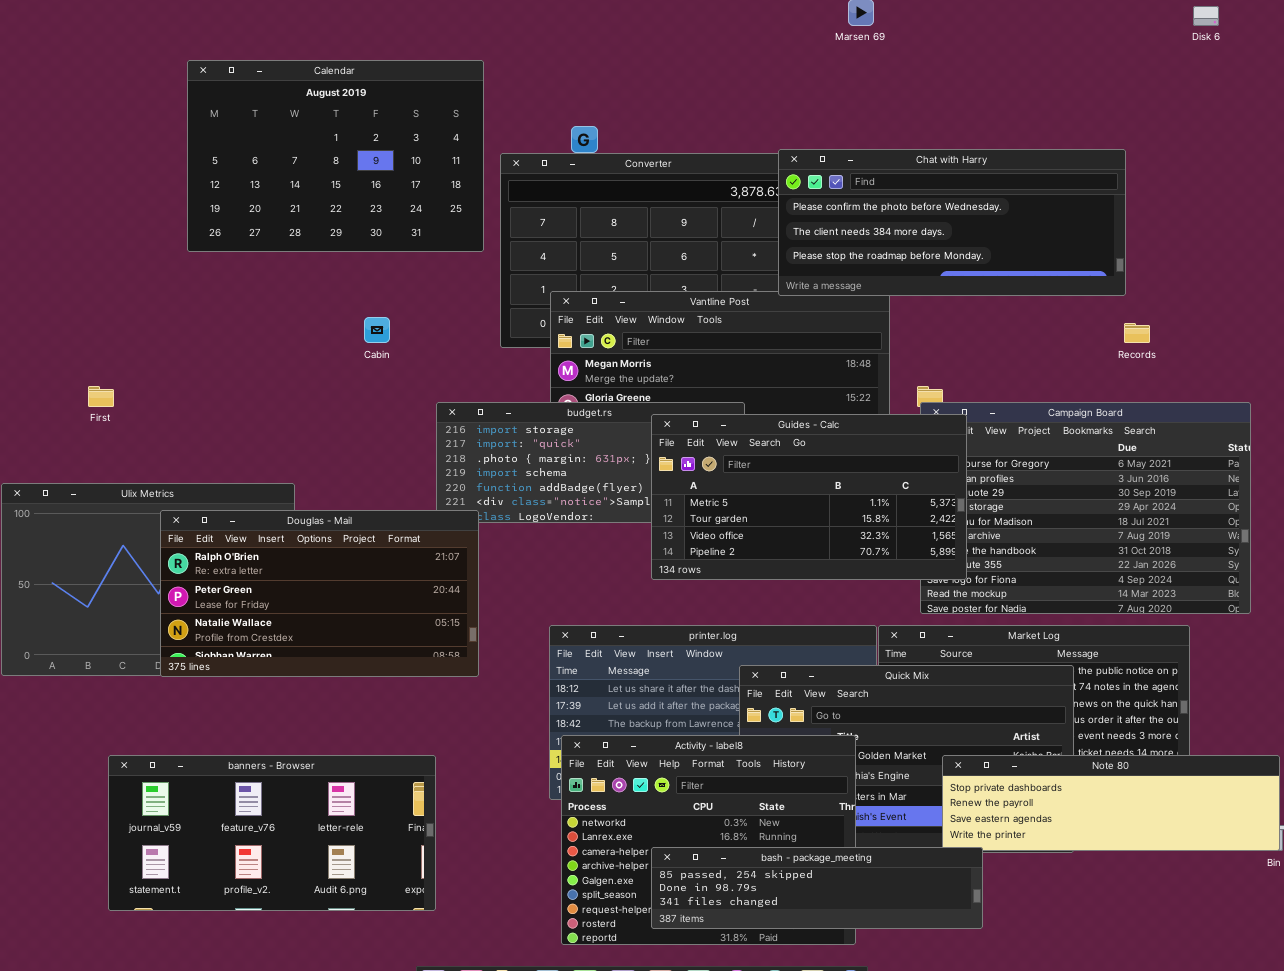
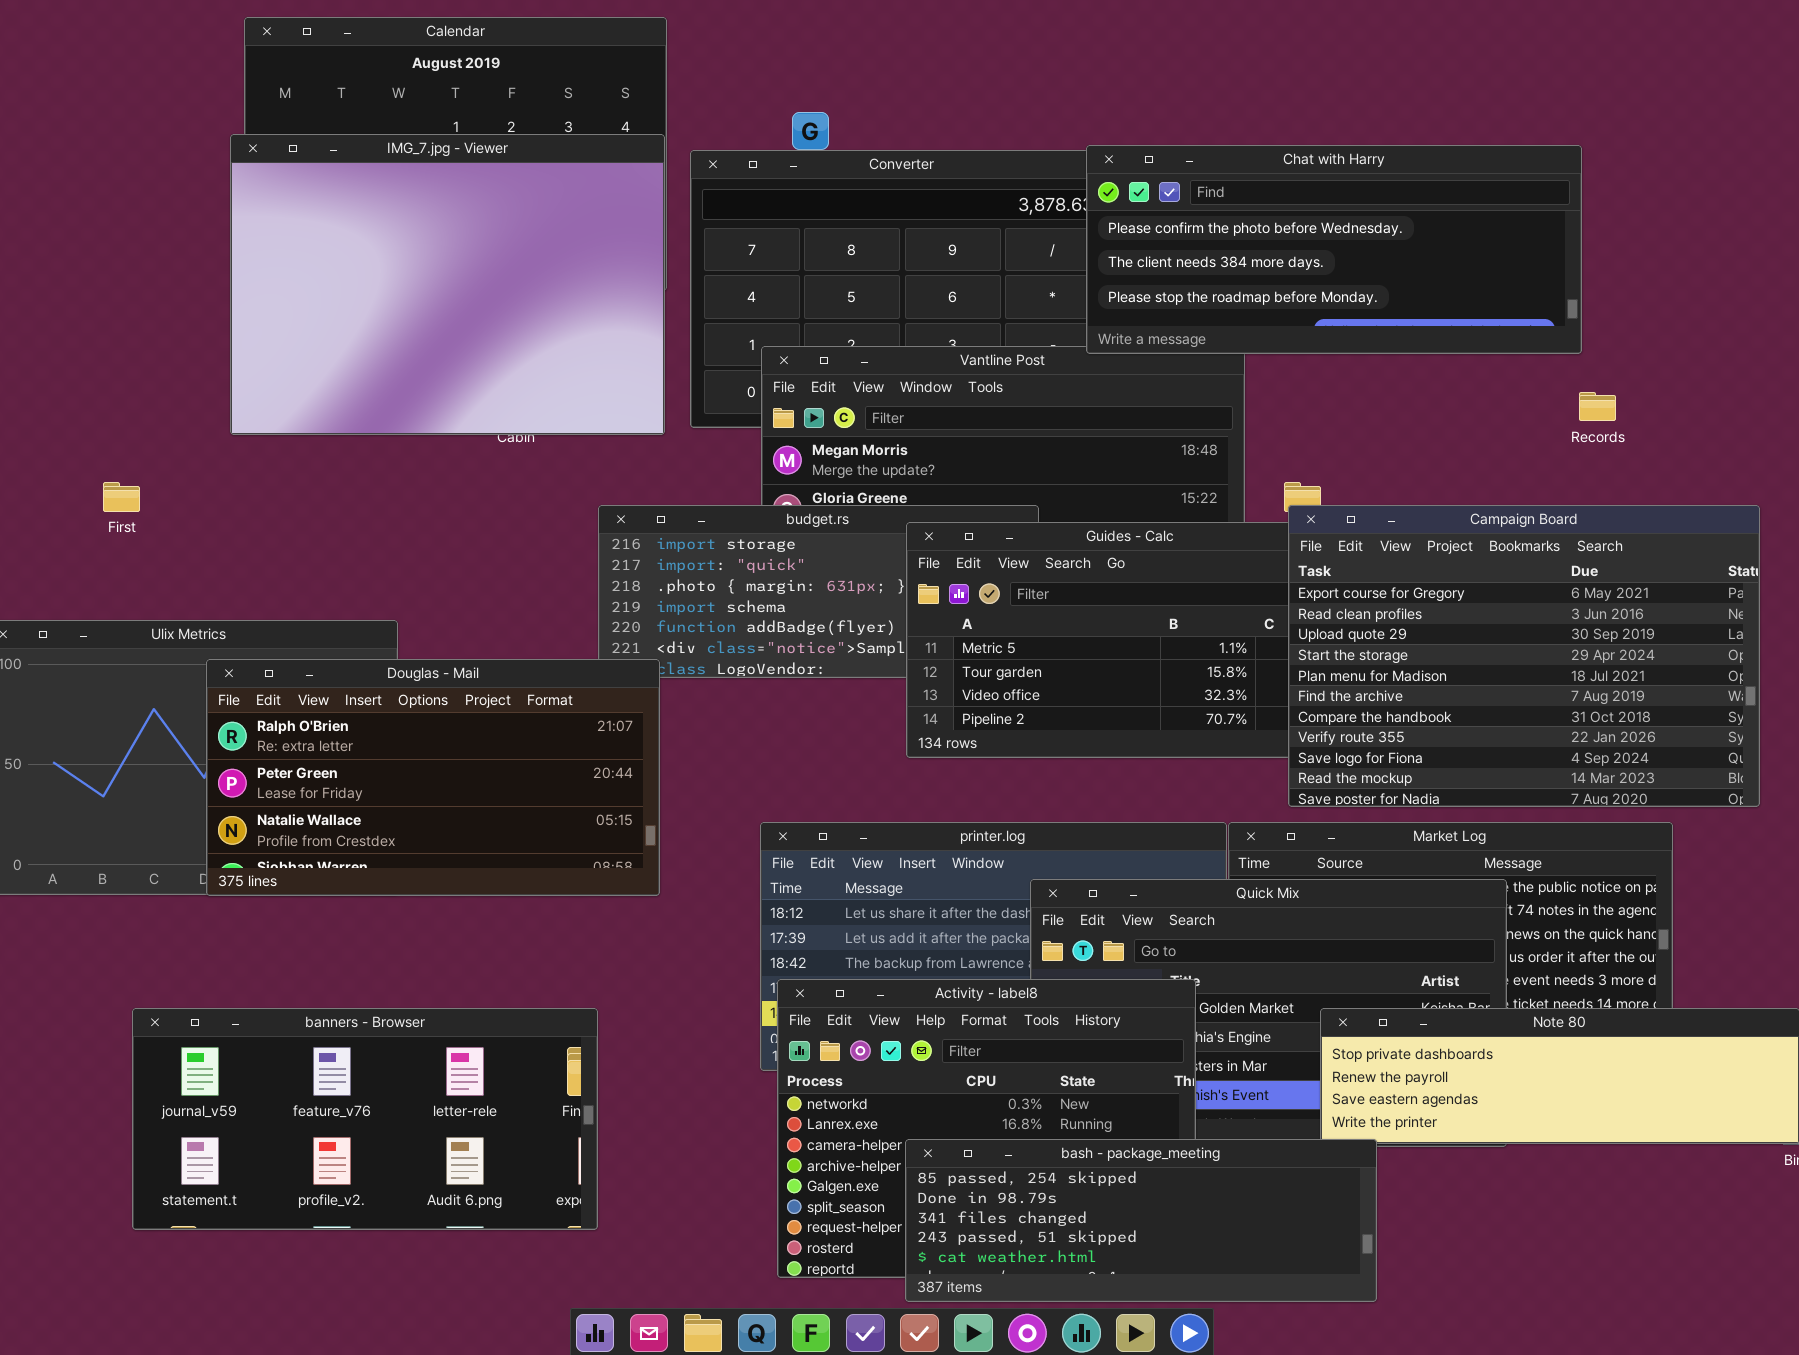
IMG_7.jpg - Viewer: none -> [230,134,665,435], opened
Campaign Board: [920,402,1251,614] -> [1288,505,1760,807], raised
bash - package_meeting: [651,847,983,929] -> [905,1139,1377,1302], resized

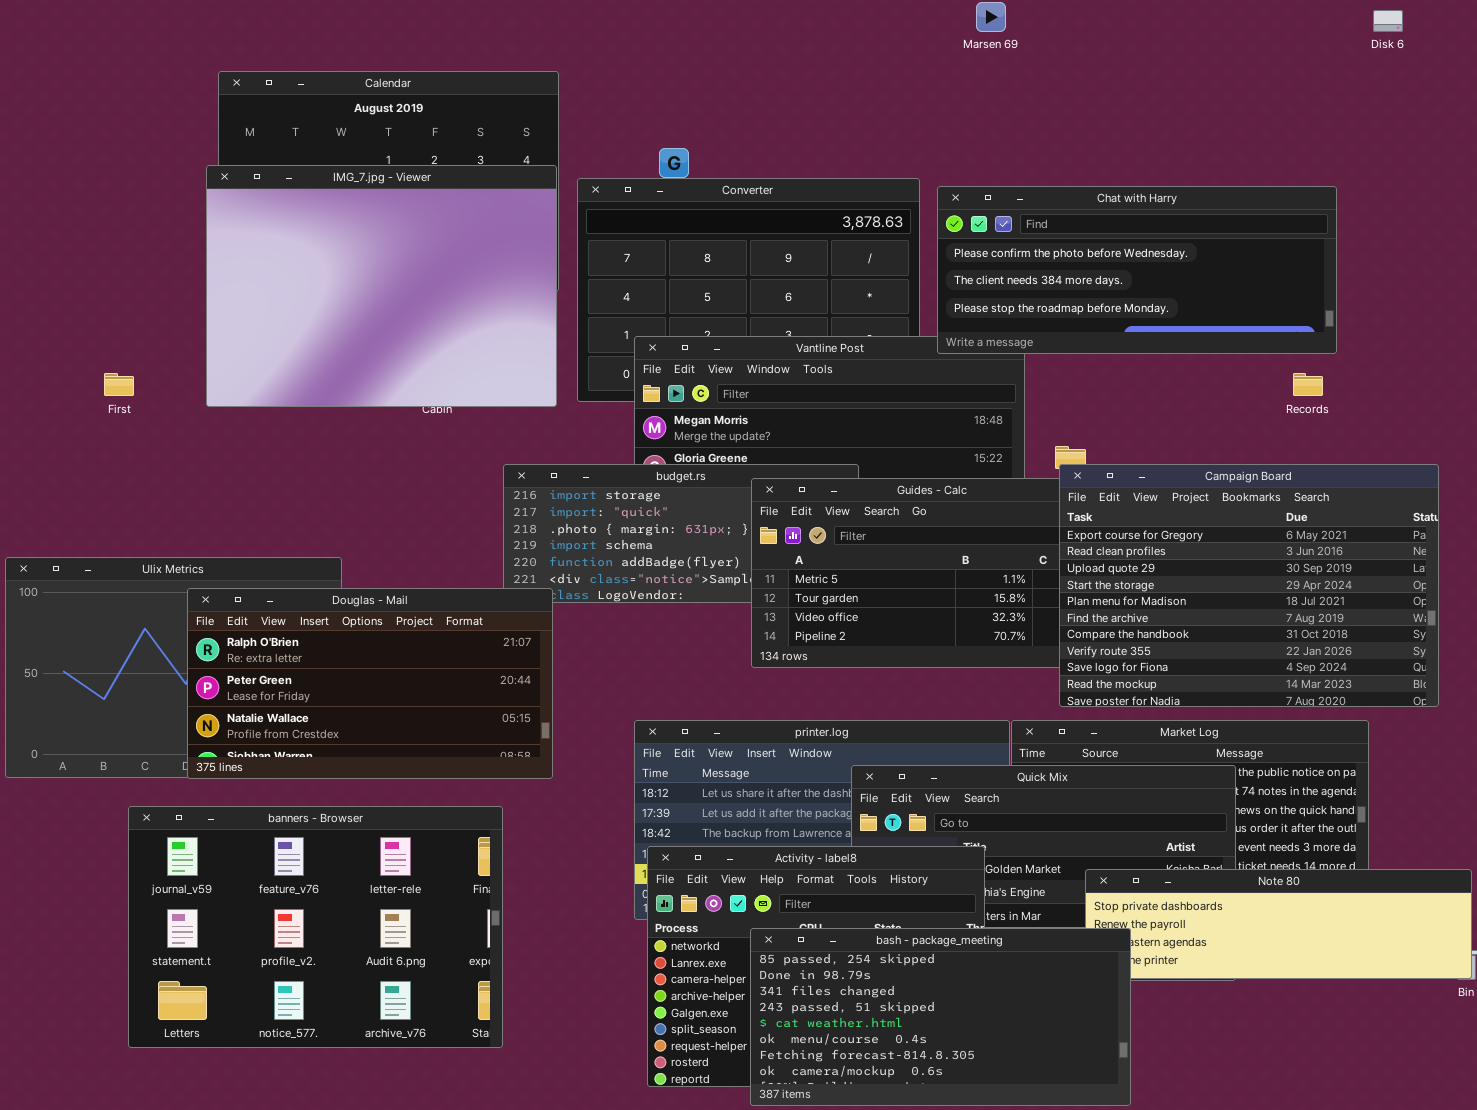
Chat with Harry: [1086,145,1582,354] -> [937,186,1337,354], moved
First: [103,482,140,512] -> [104,373,134,396], moved
banners - Browser: [132,1008,598,1230] -> [128,806,503,1048], resized
bash - package_meeting: [905,1139,1377,1302] -> [750,928,1131,1106], resized

